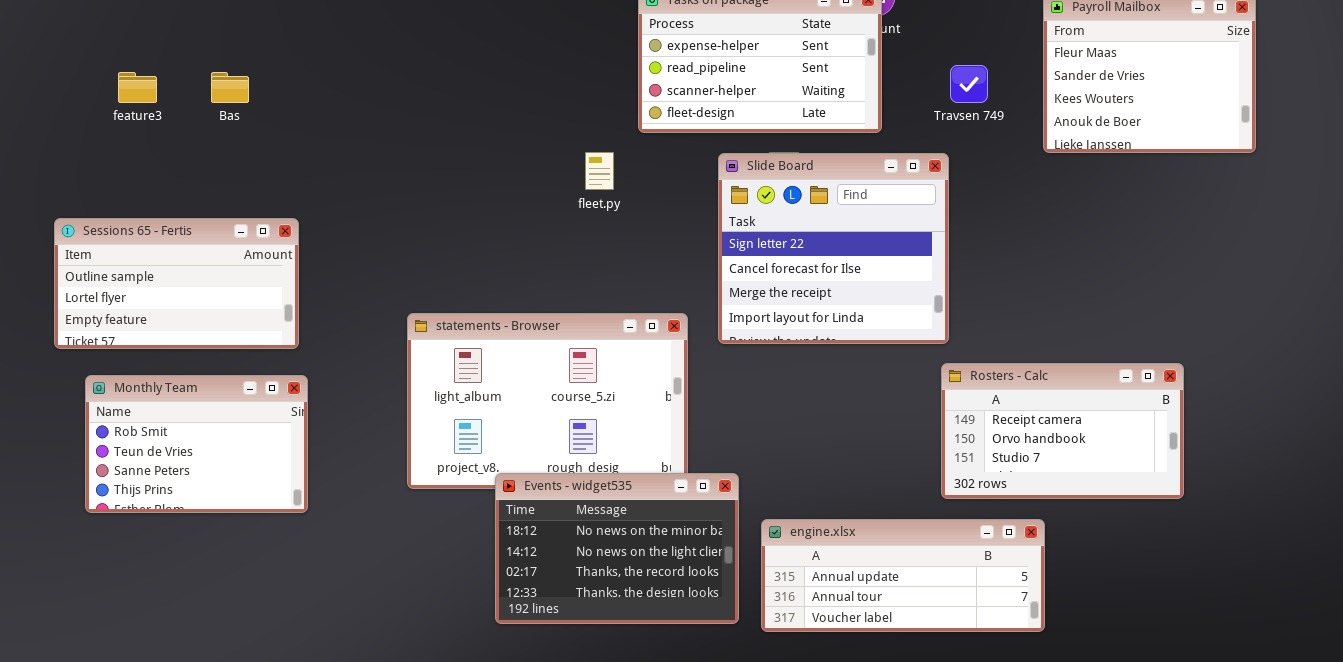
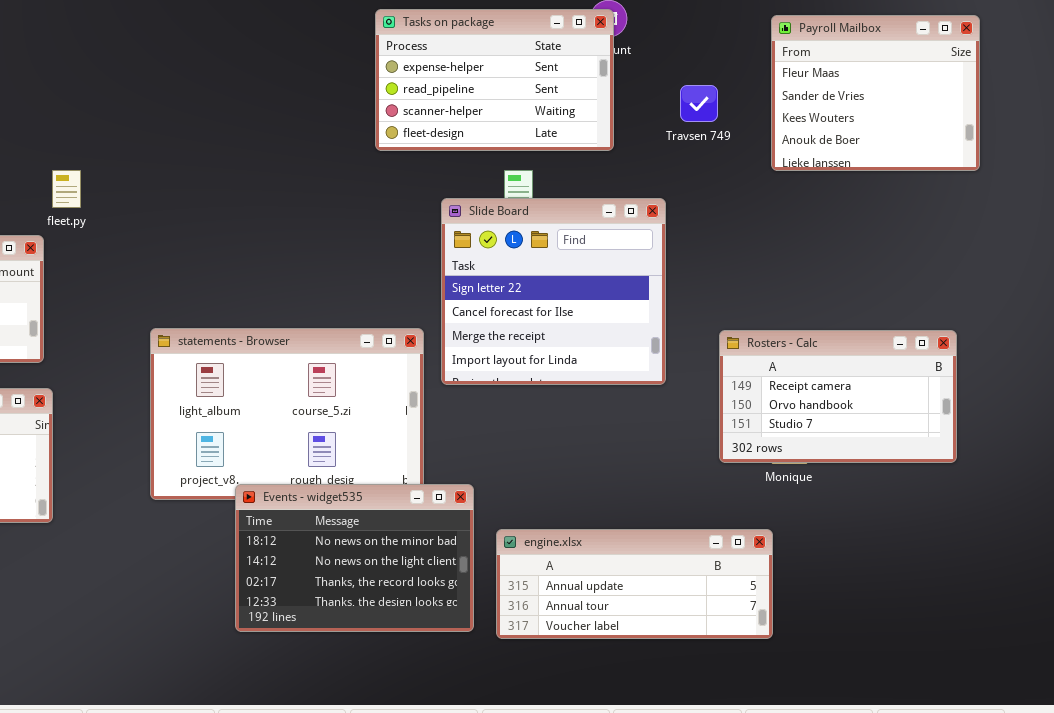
fleet.py: [585,152,614,190] -> [52,170,81,208], moved
Slide Board: [718,153,949,344] -> [441,198,666,385], moved
Rosters - Calc: [941,363,1184,499] -> [719,330,957,463], moved

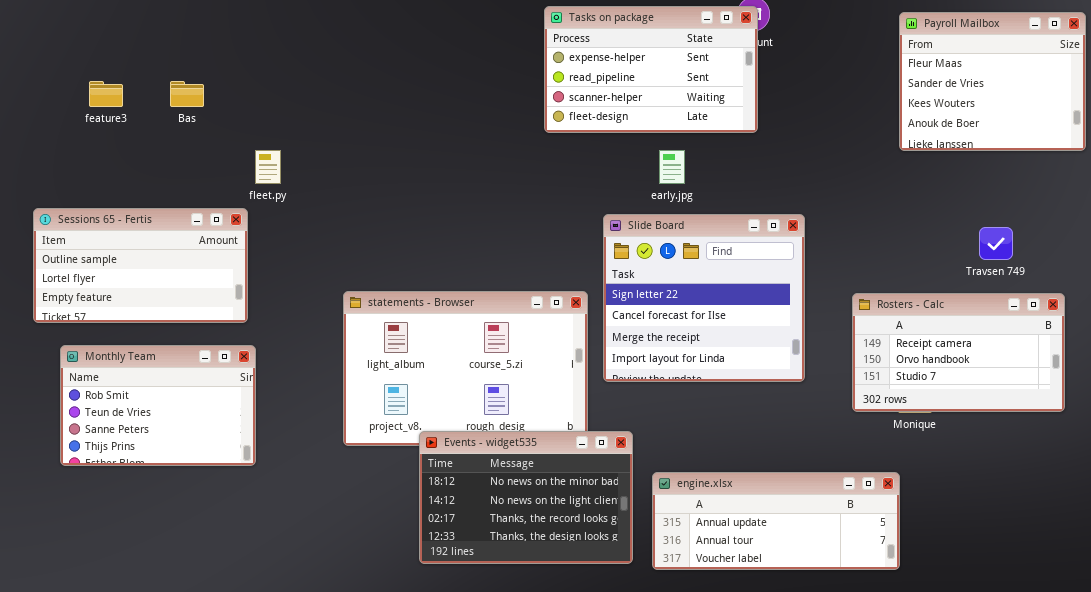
Travsen 749: [680,85,718,122] -> [979,227,1013,260], moved
Slide Board: [441,198,666,385] -> [603,214,805,382], moved

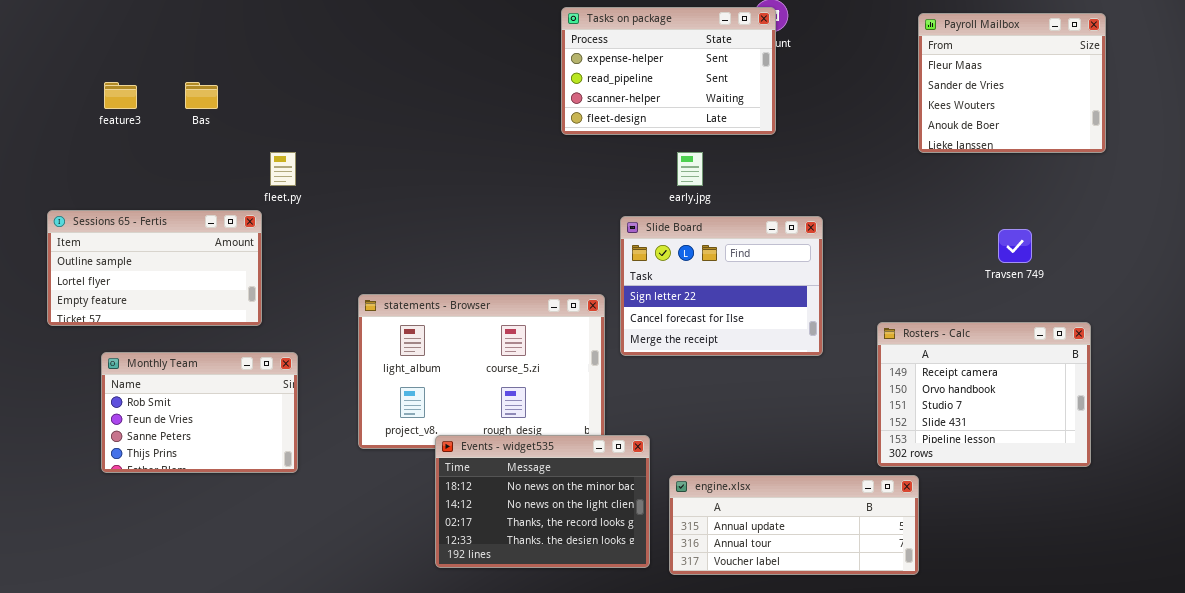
Slide Board: [603,214,805,382] -> [620,216,823,356], resized
Rosters - Calc: [852,293,1065,412] -> [877,322,1091,467], moved, resized
Monthly Team: [60,345,256,466] -> [101,352,298,473], moved

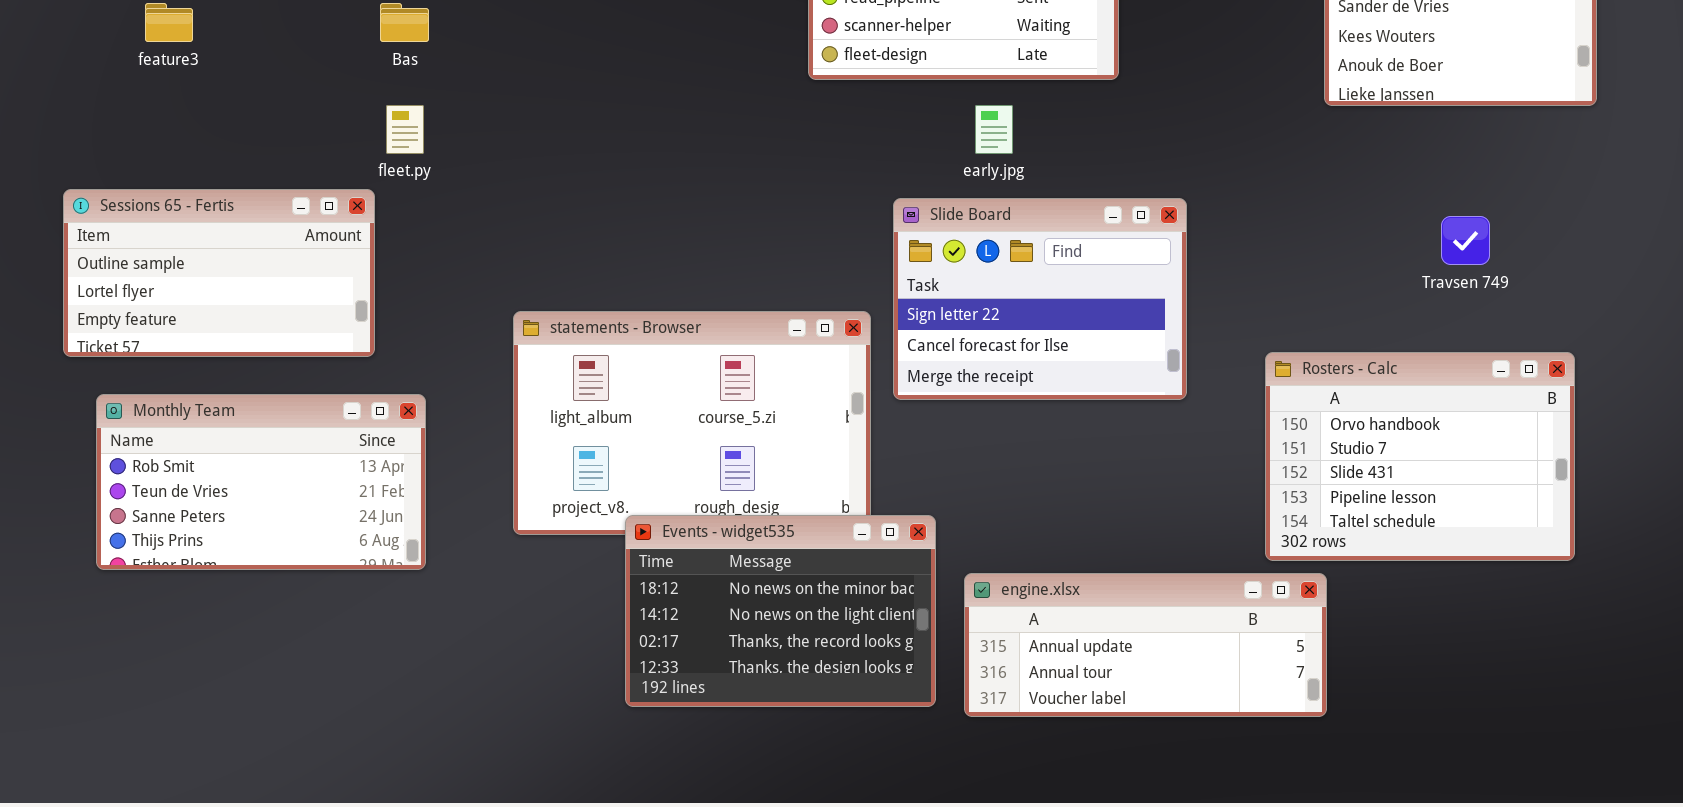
Bas: [185,82,218,109] -> [380,3,429,42], moved
Rosters - Calc: [877,322,1091,467] -> [1265,352,1575,561], scrolled down 1 row
Monthly Team: [101,352,298,473] -> [96,394,426,570], resized

